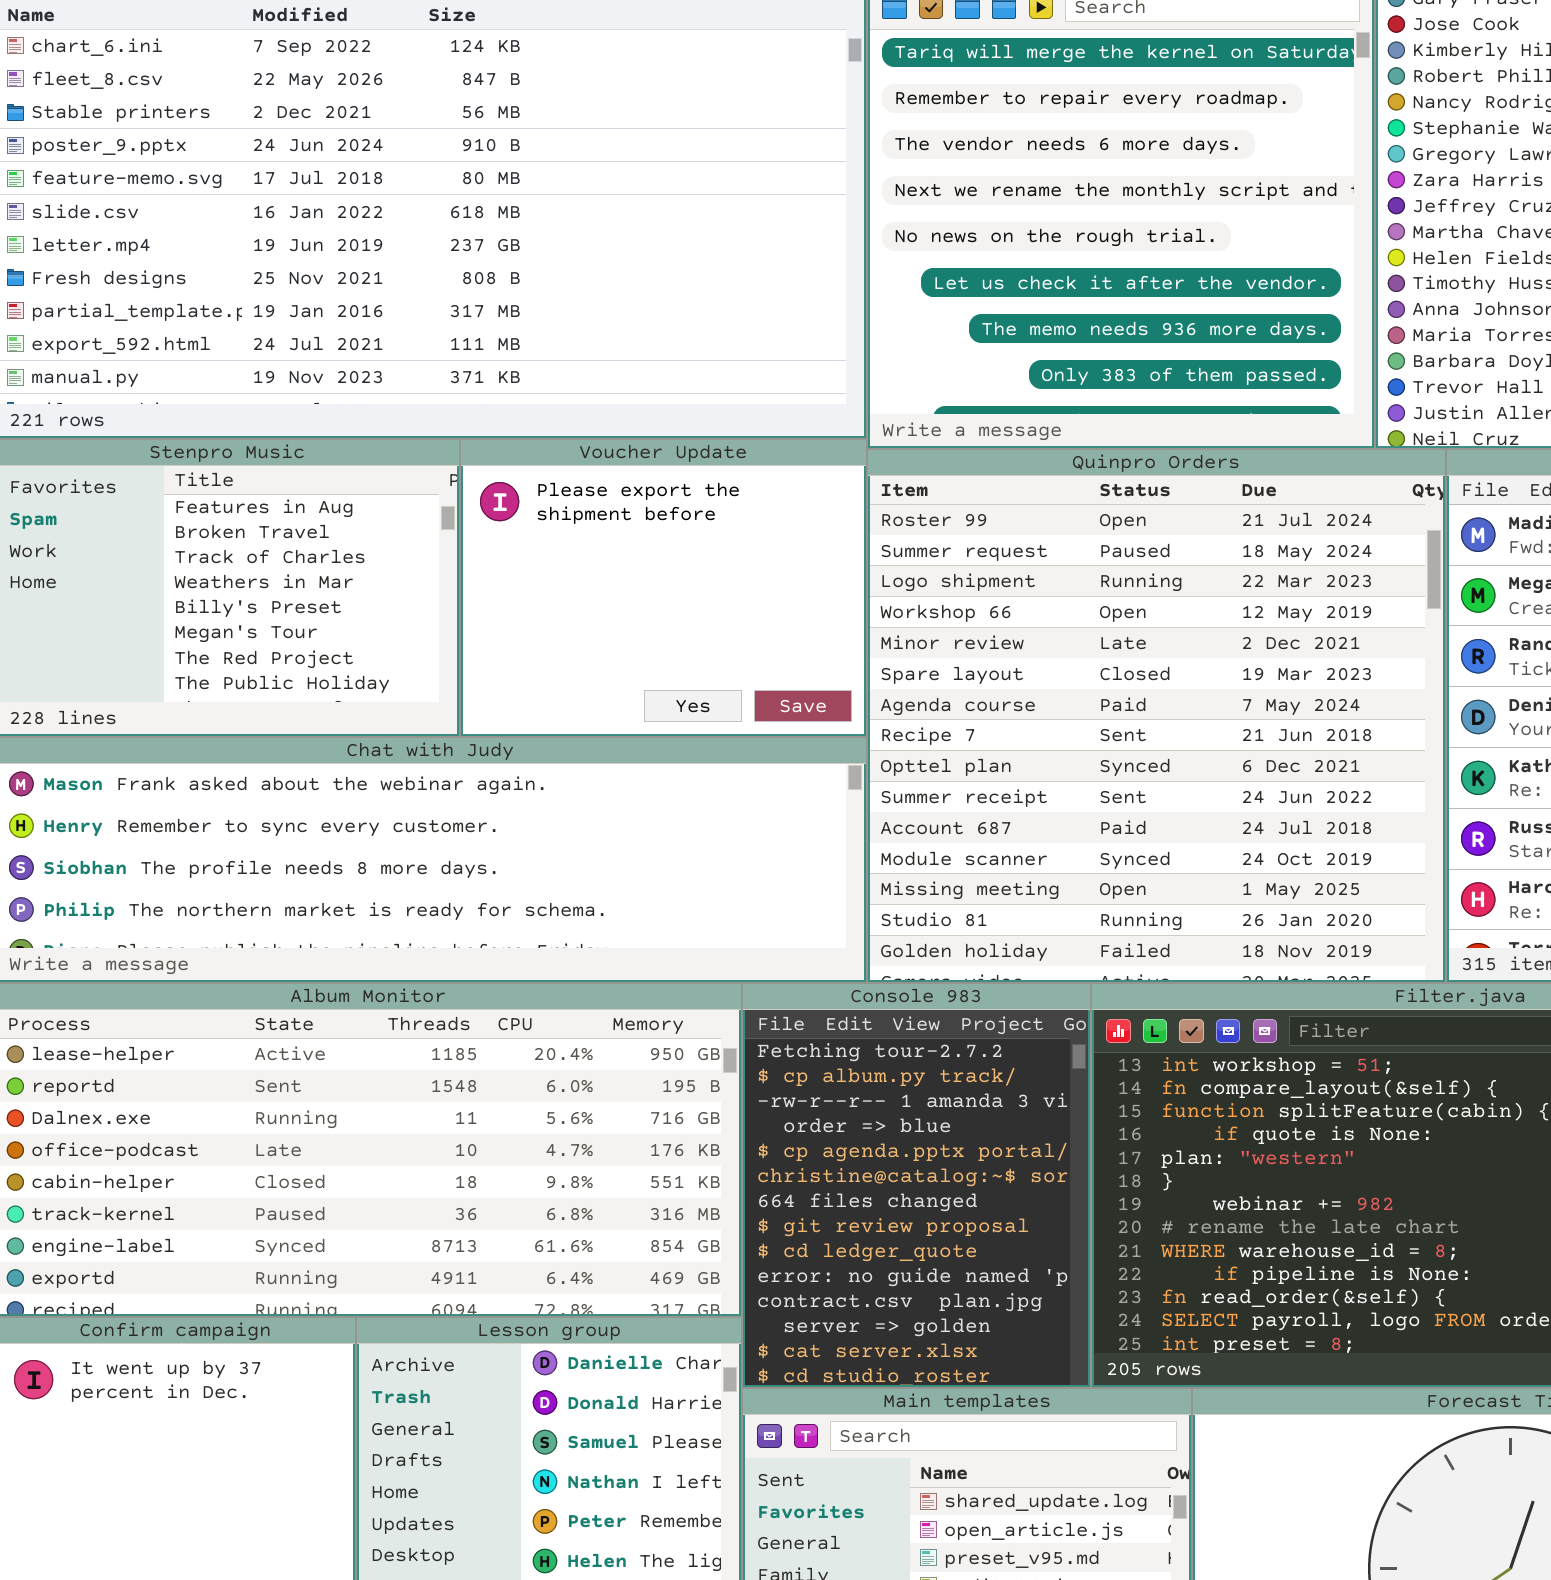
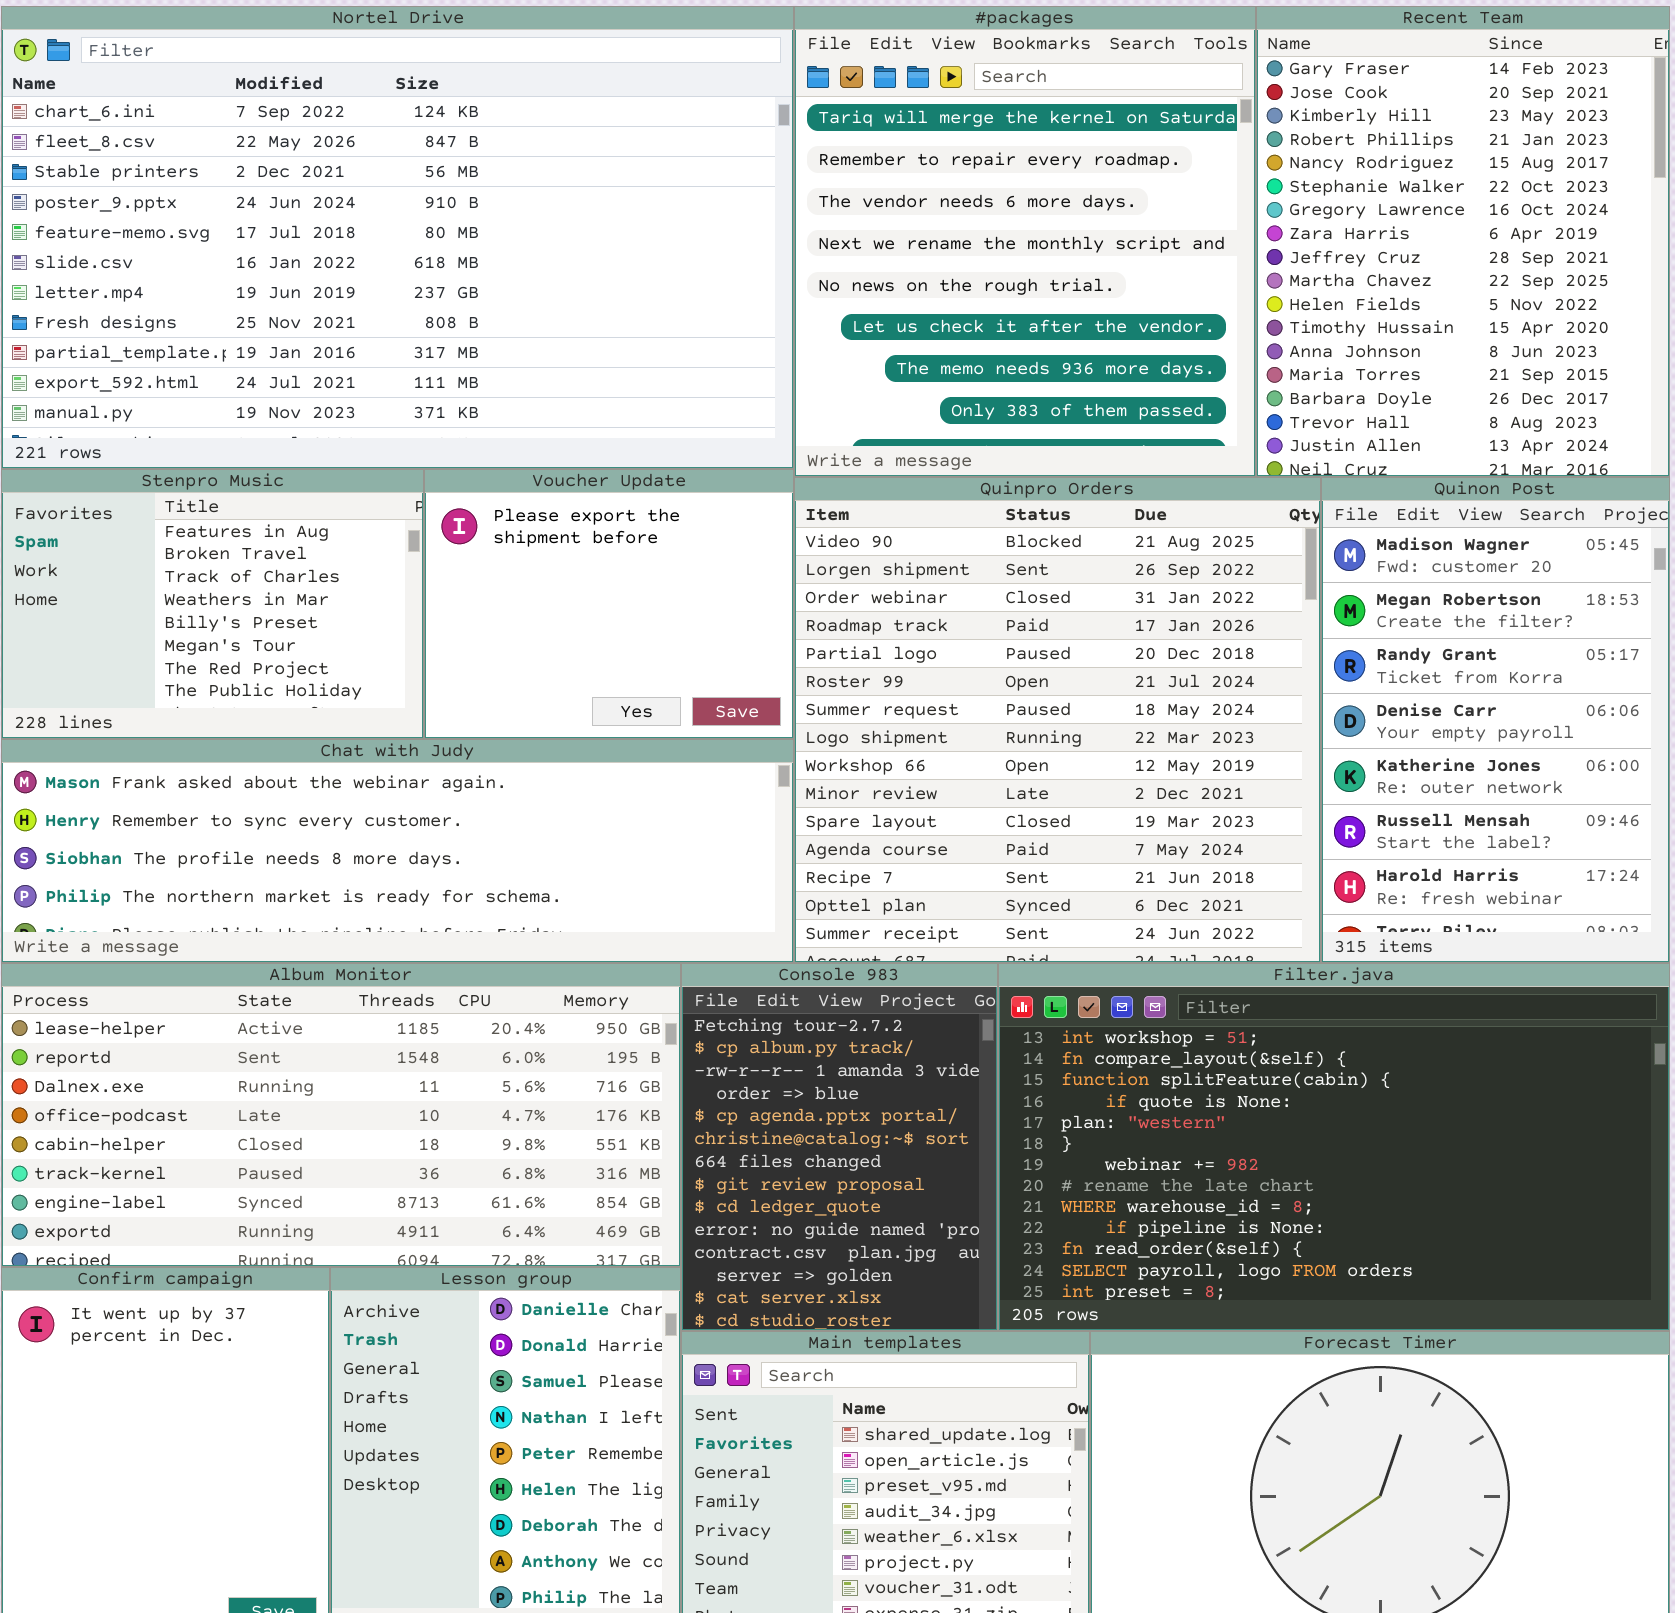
Quinpro Orders: [867,449,1446,983] -> [794,477,1321,963], scrolled up 5 rows

